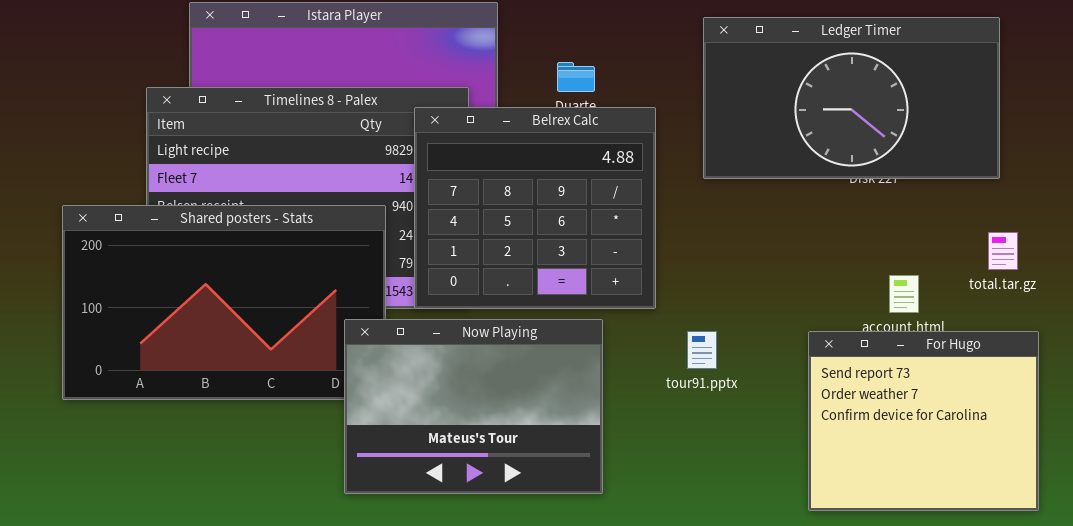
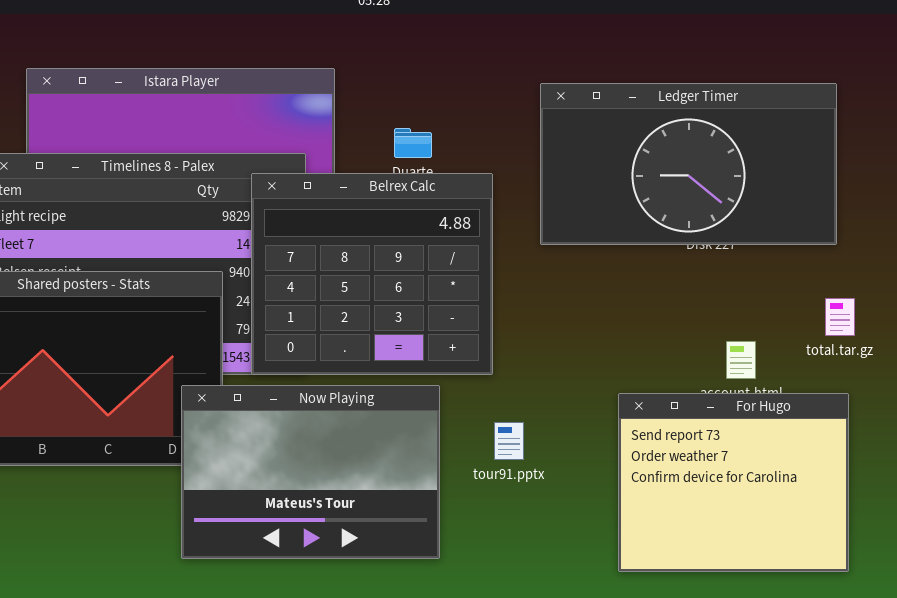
tour91.pptx: [687,331,717,369] -> [494,422,524,460], moved
For Hugo: [808,331,1039,511] -> [618,393,849,572], moved

